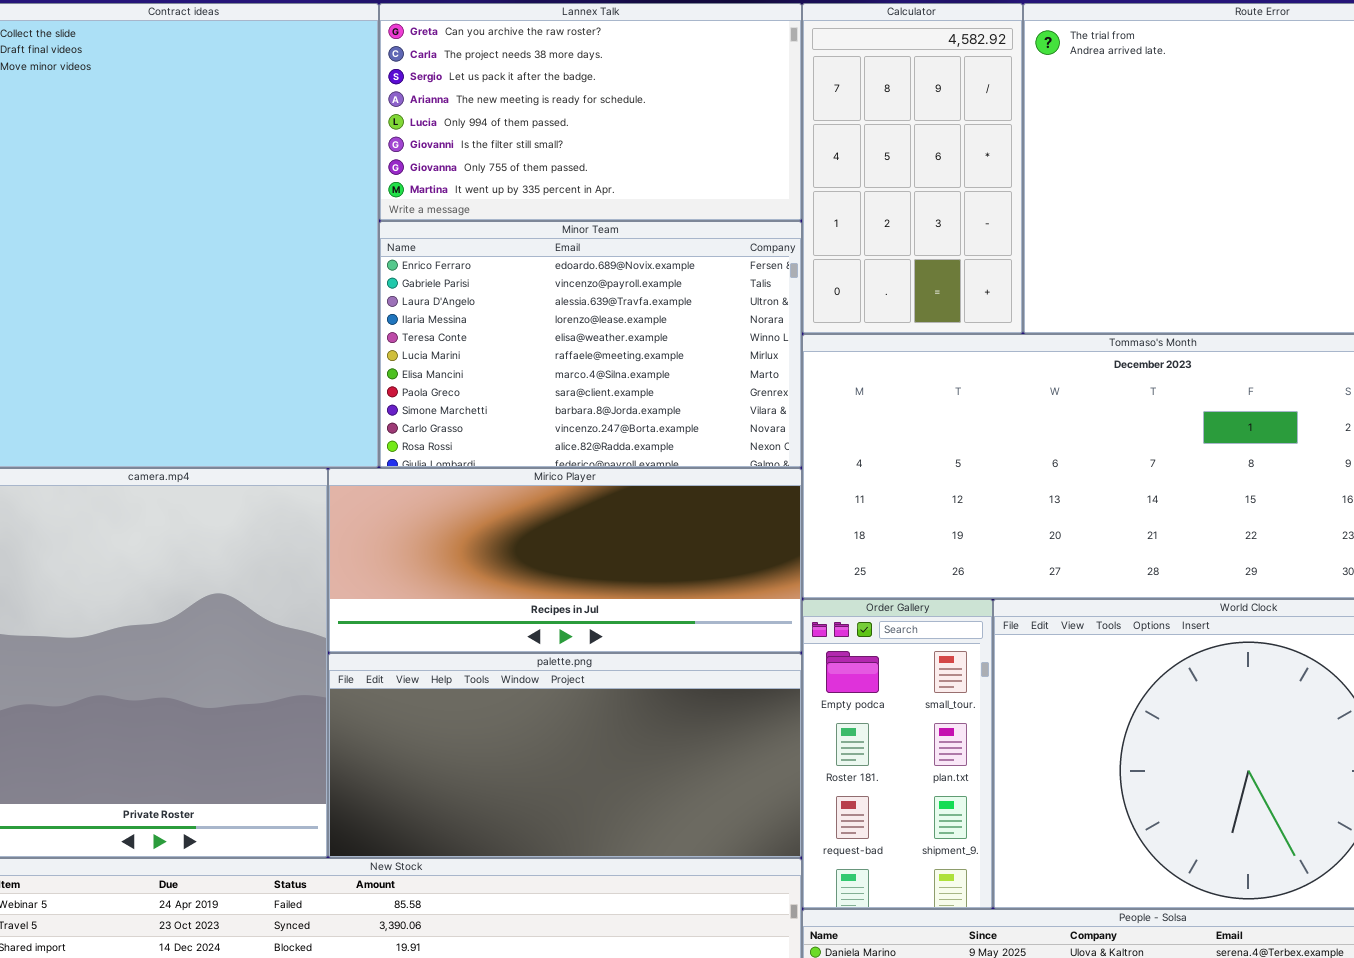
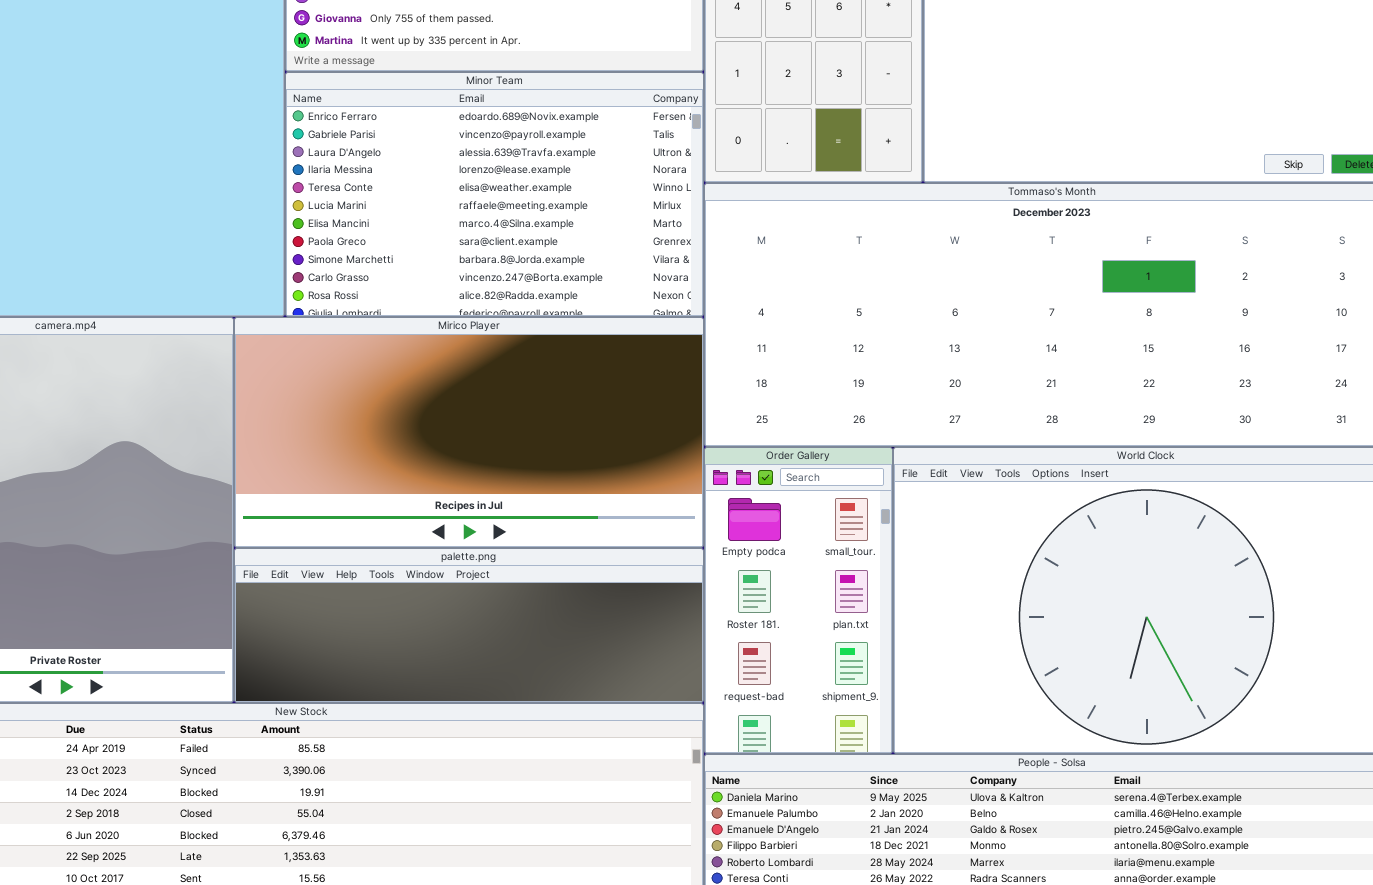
Mirico Player: [328,468,802,653] -> [234,317,704,548], resized
palette.png: [328,653,802,858] -> [234,548,704,703], resized

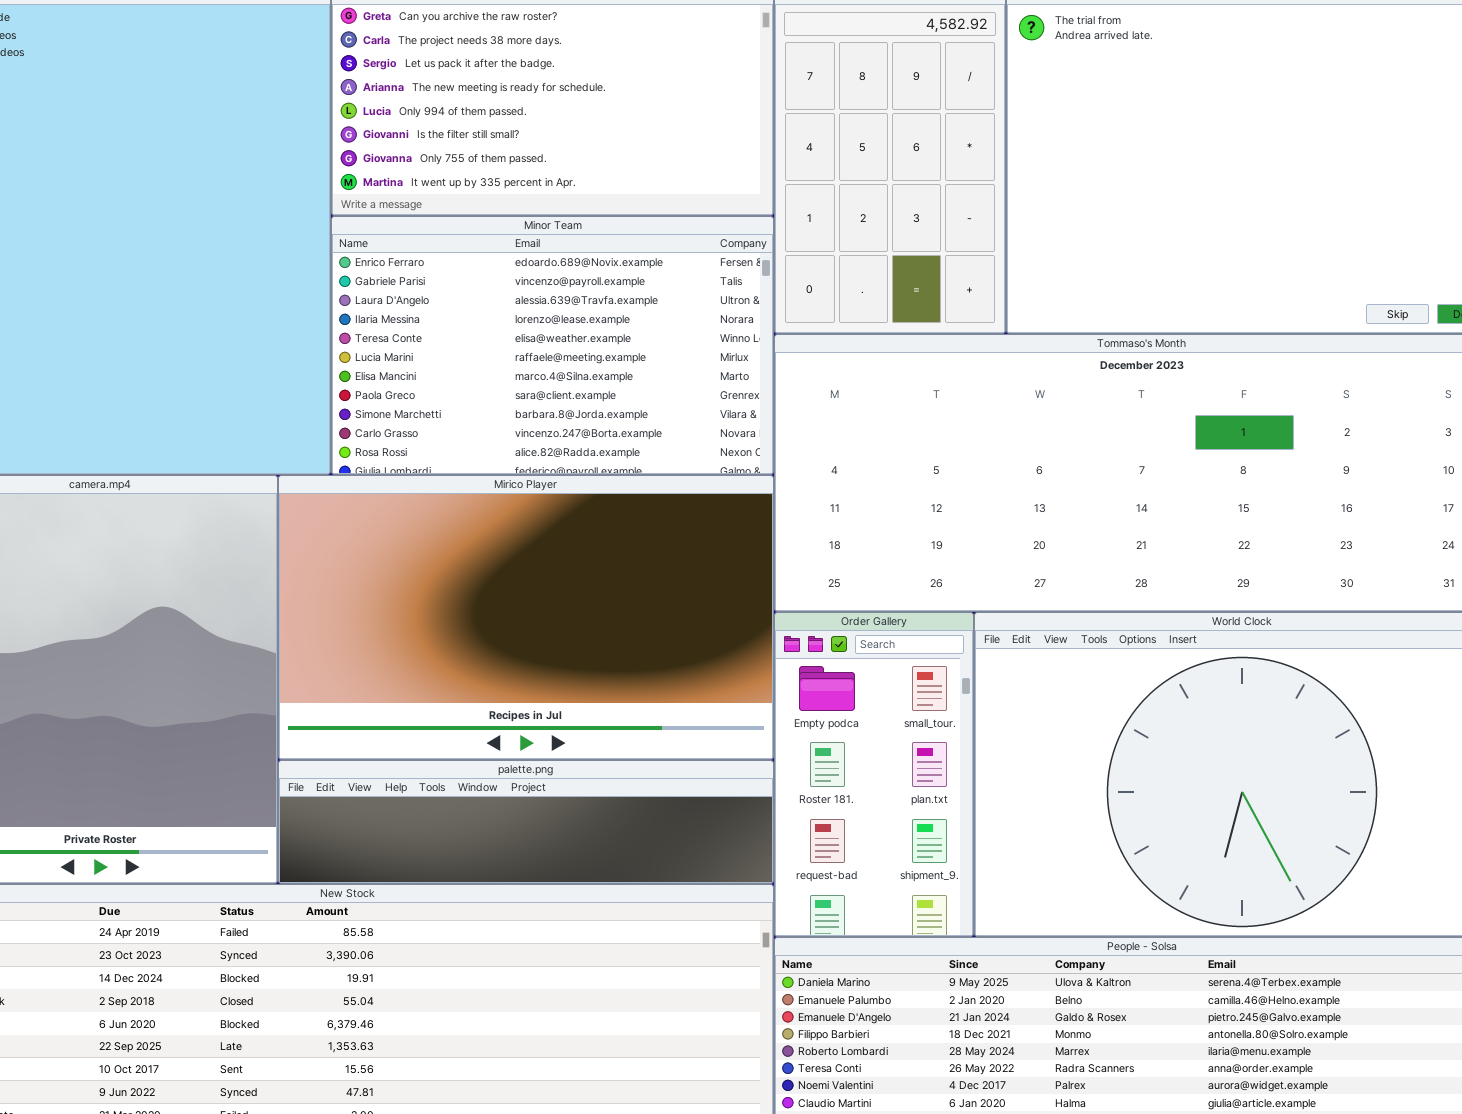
Mirico Player: [234,317,704,548] -> [278,475,774,760], resized
palette.png: [234,548,704,703] -> [278,760,774,884], resized

